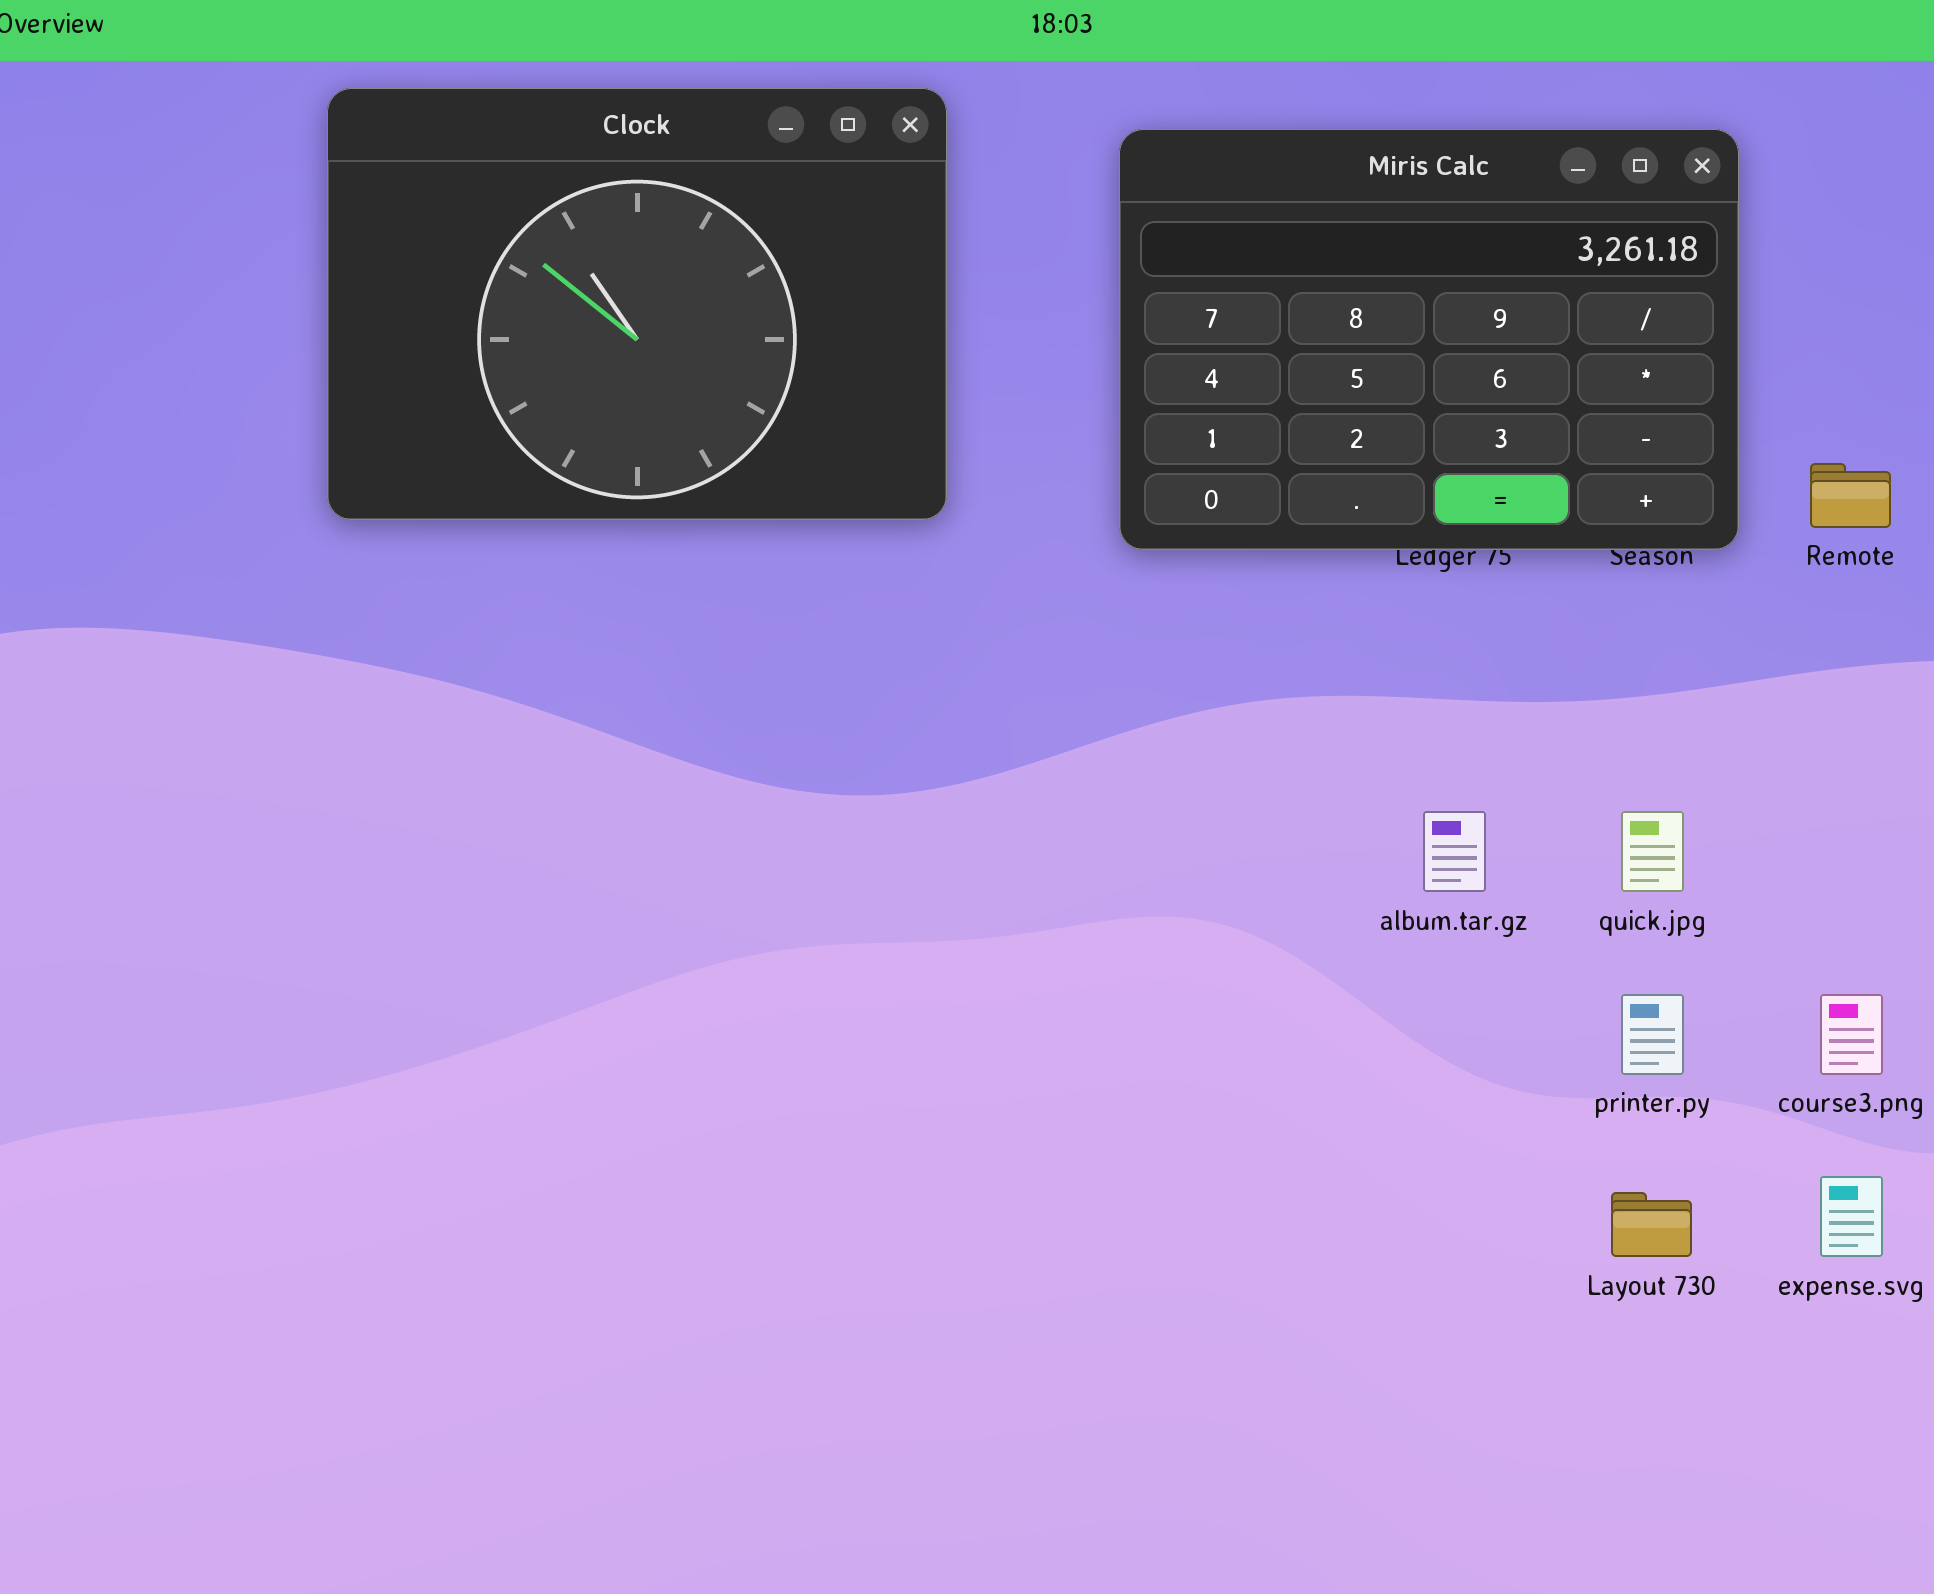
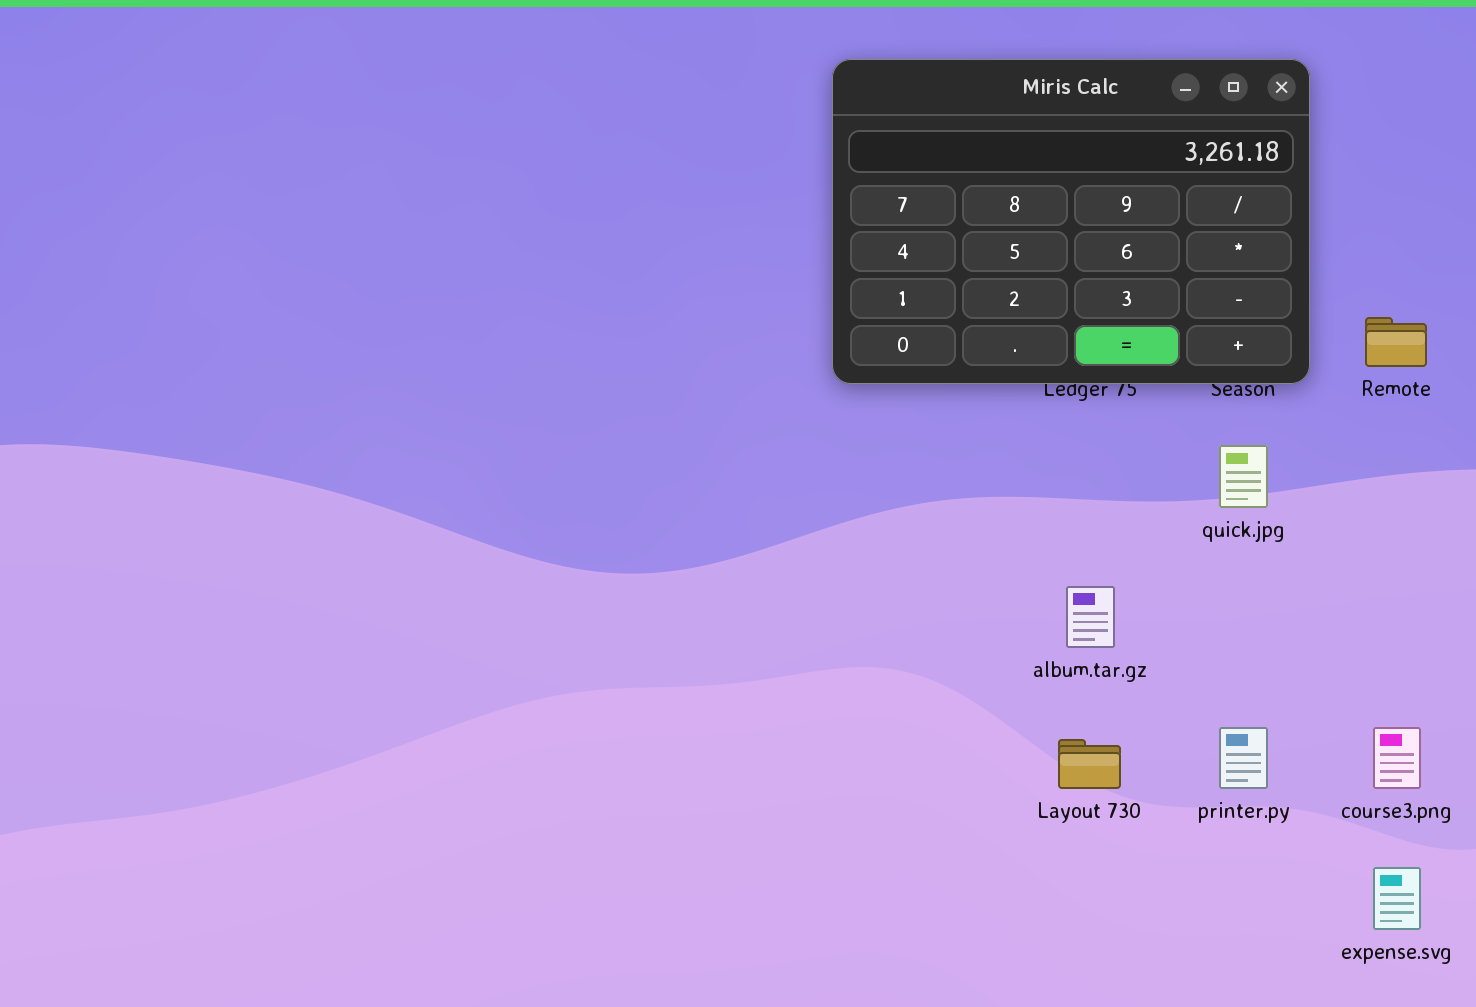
Clock: [327,88,947,520] -> none, closed
quick.jpg: [1621,811,1684,892] -> [1219,445,1268,508], moved
Layout 730: [1611,1192,1692,1257] -> [1058,739,1121,789], moved

